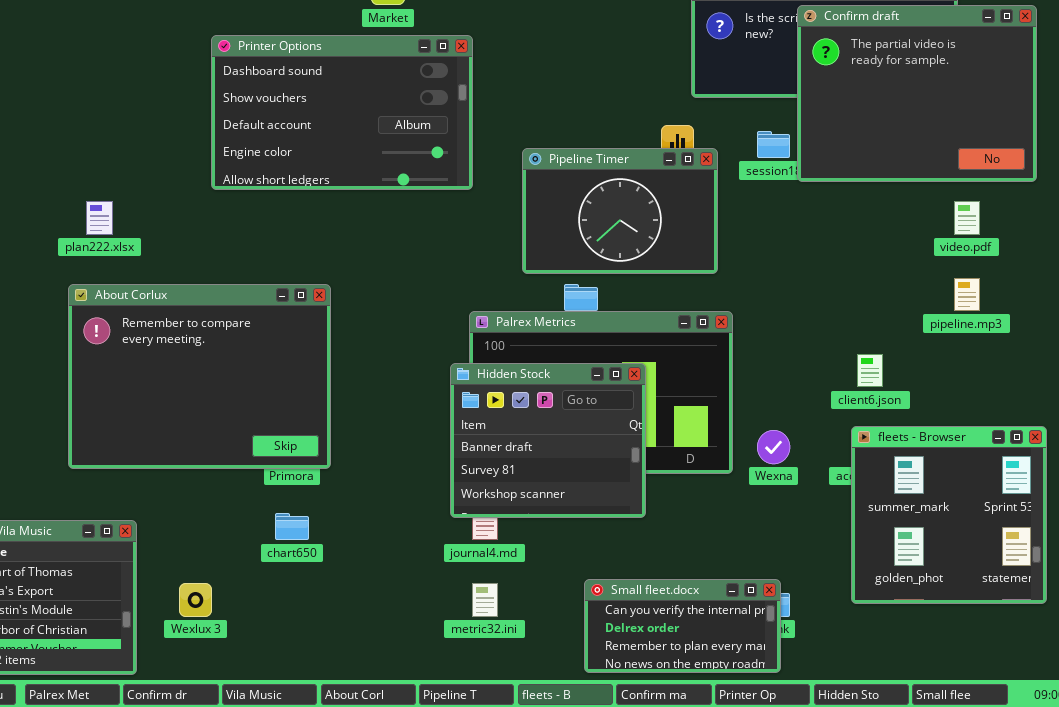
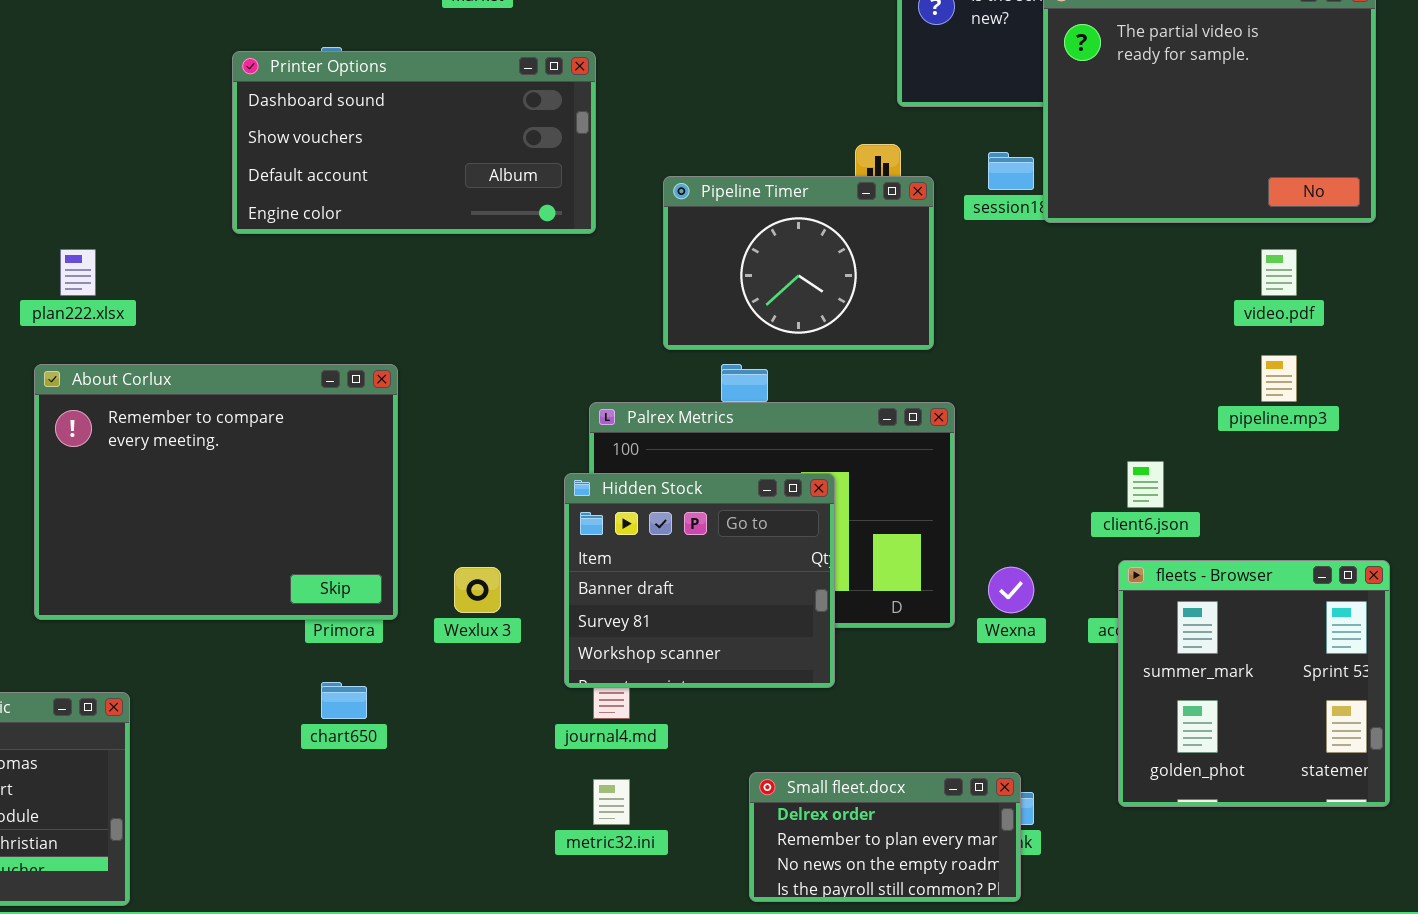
Printer Options: [211,35,473,190] -> [232,51,596,234], resized
Small fleet.docx: [584,579,781,673] -> [749,772,1021,902], scrolled down 1 row
Wexlux 3: [179,583,212,617] -> [454,567,501,613], moved

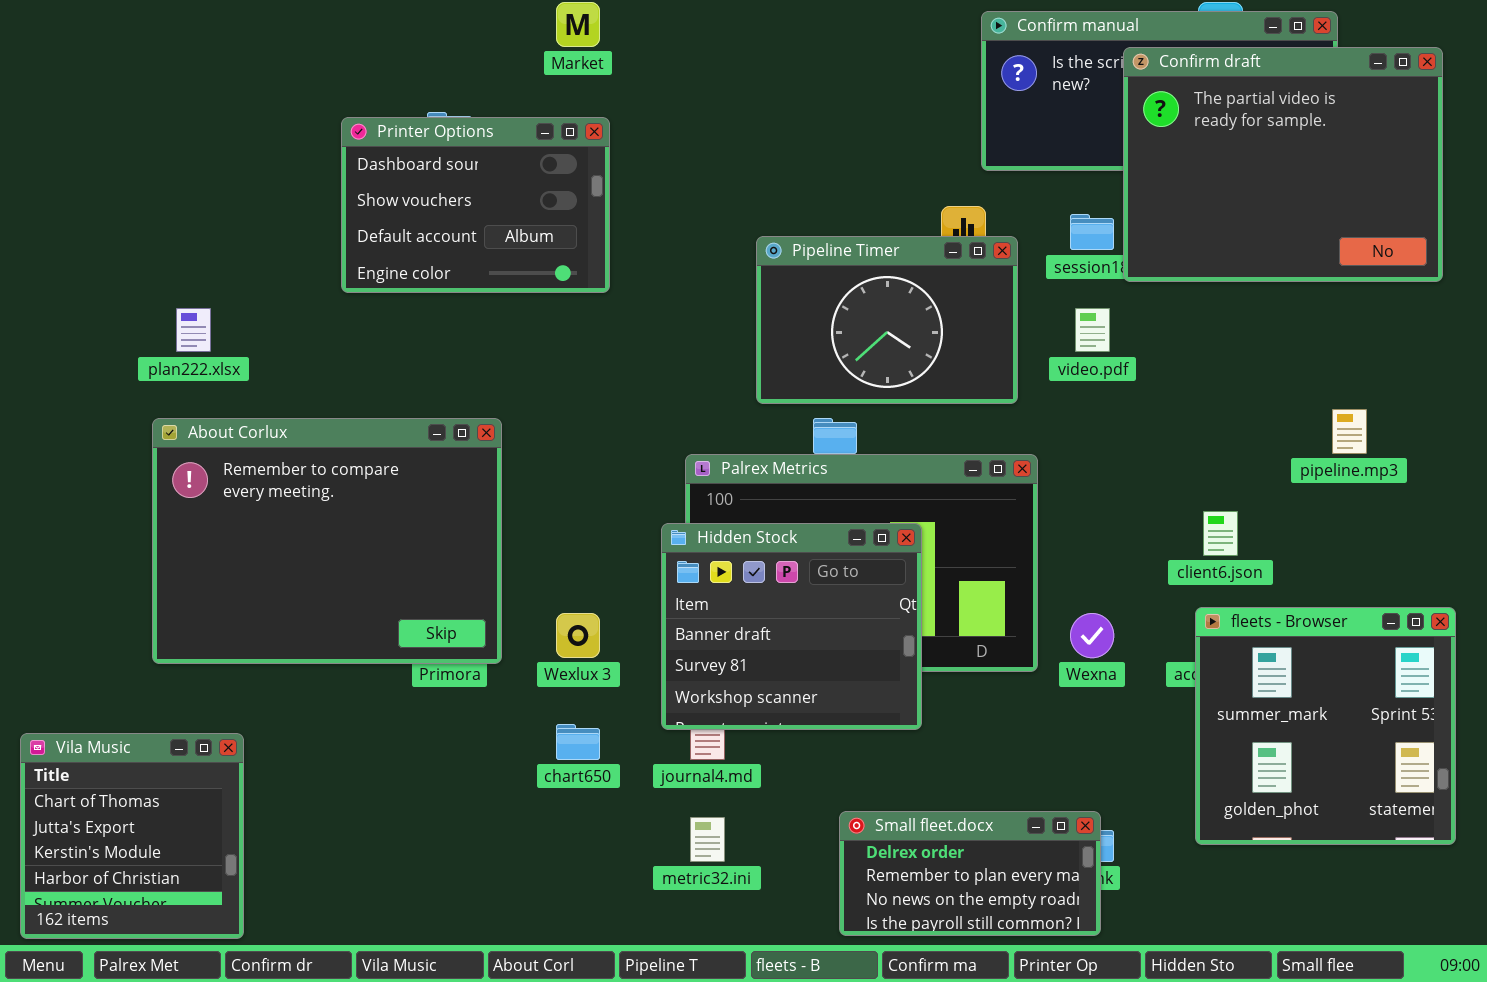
Printer Options: [232,51,596,234] -> [341,117,610,293], resized
video.pdf: [1261,249,1297,296] -> [1075,308,1110,352], moved
chart650: [321,682,367,719] -> [556,724,600,760], moved

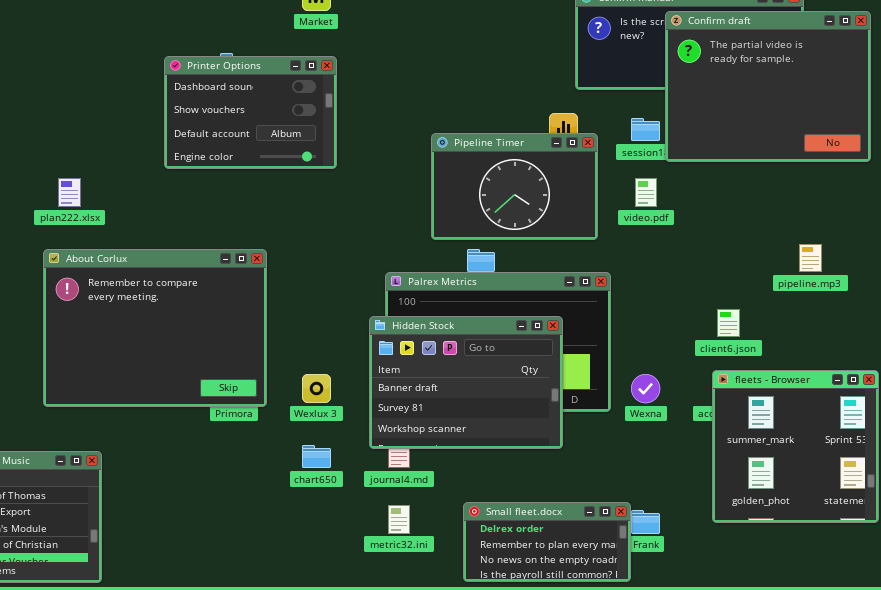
Hidden Stock: [661,523,922,730] -> [369,316,563,449], resized
Small fleet.docx: [839,811,1101,936] -> [463,502,631,582], moved

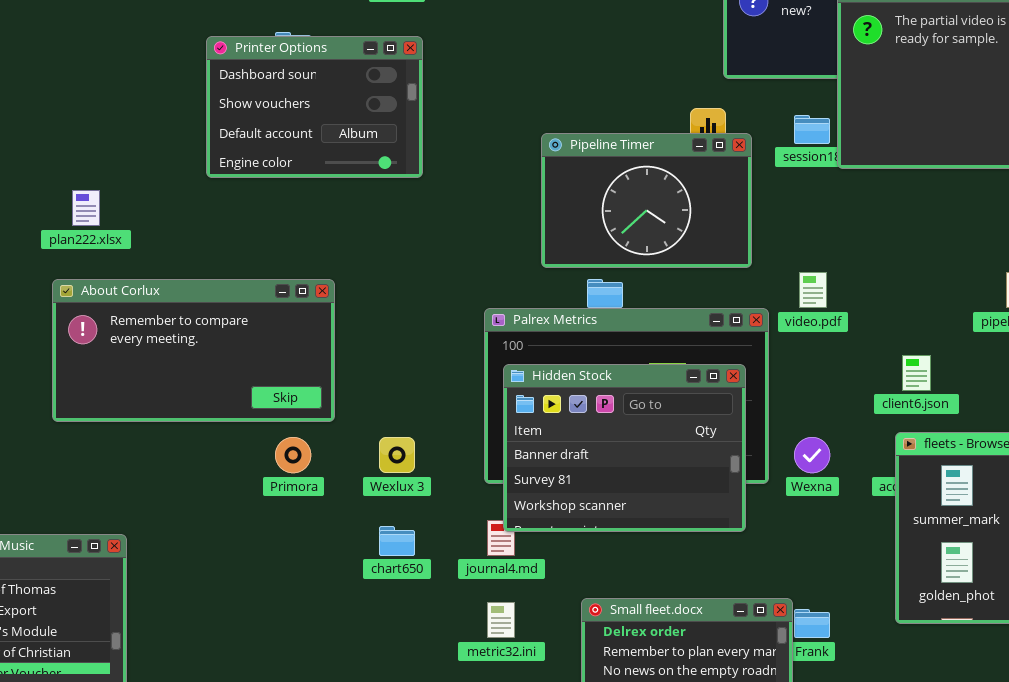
video.pdf: [635,178,657,207] -> [799,272,827,308], moved
About Corlux: [43,249,267,407] -> [52,279,335,422], resized
Hidden Stock: [369,316,563,449] -> [503,364,746,532], moved

